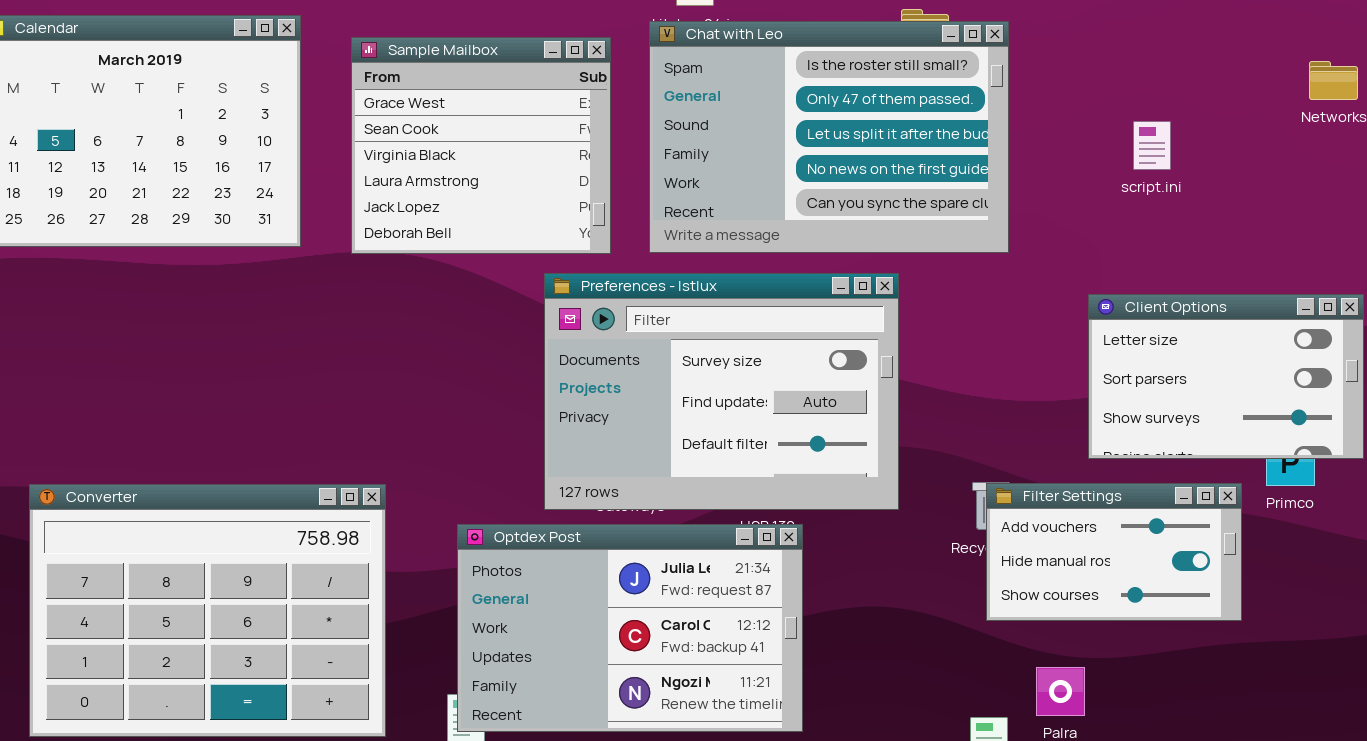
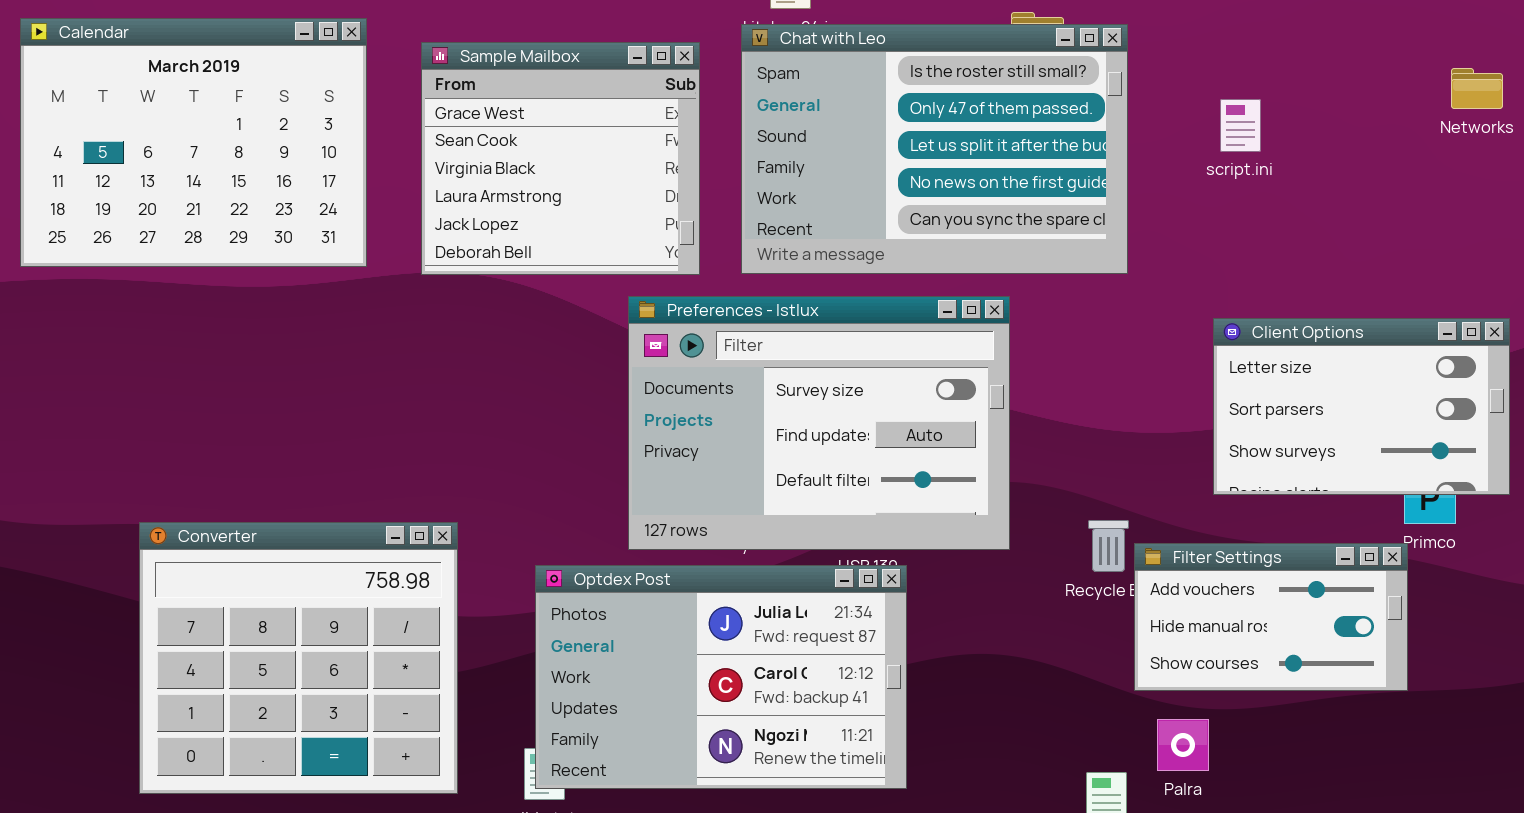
script.ini: [1133,121,1171,170] -> [1220,99,1261,152], moved
Filter Settings: [986,483,1242,621] -> [1134,543,1408,691], moved
Converter: [29,484,386,737] -> [139,522,458,794], resized

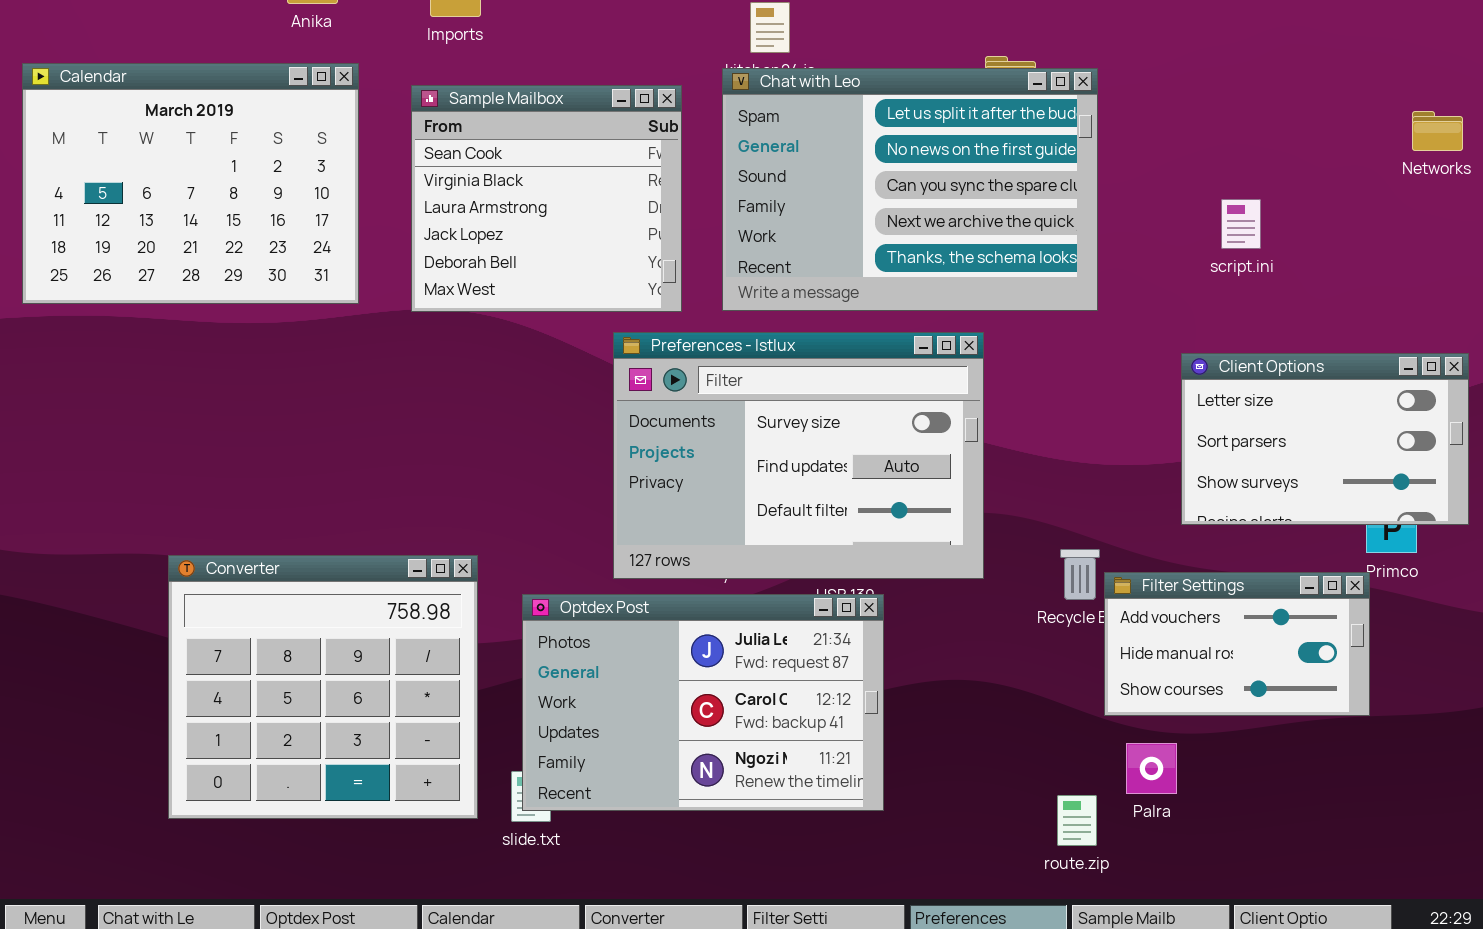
Chat with Leo: [741,24,1128,274] -> [722,68,1098,311], scrolled down 2 rows
Sample Mailbox: [421,42,700,275] -> [411,85,682,312], scrolled down 1 row
script.ini: [1220,99,1261,152] -> [1221,199,1261,249], moved
Converter: [139,522,458,794] -> [168,555,478,819], moved

